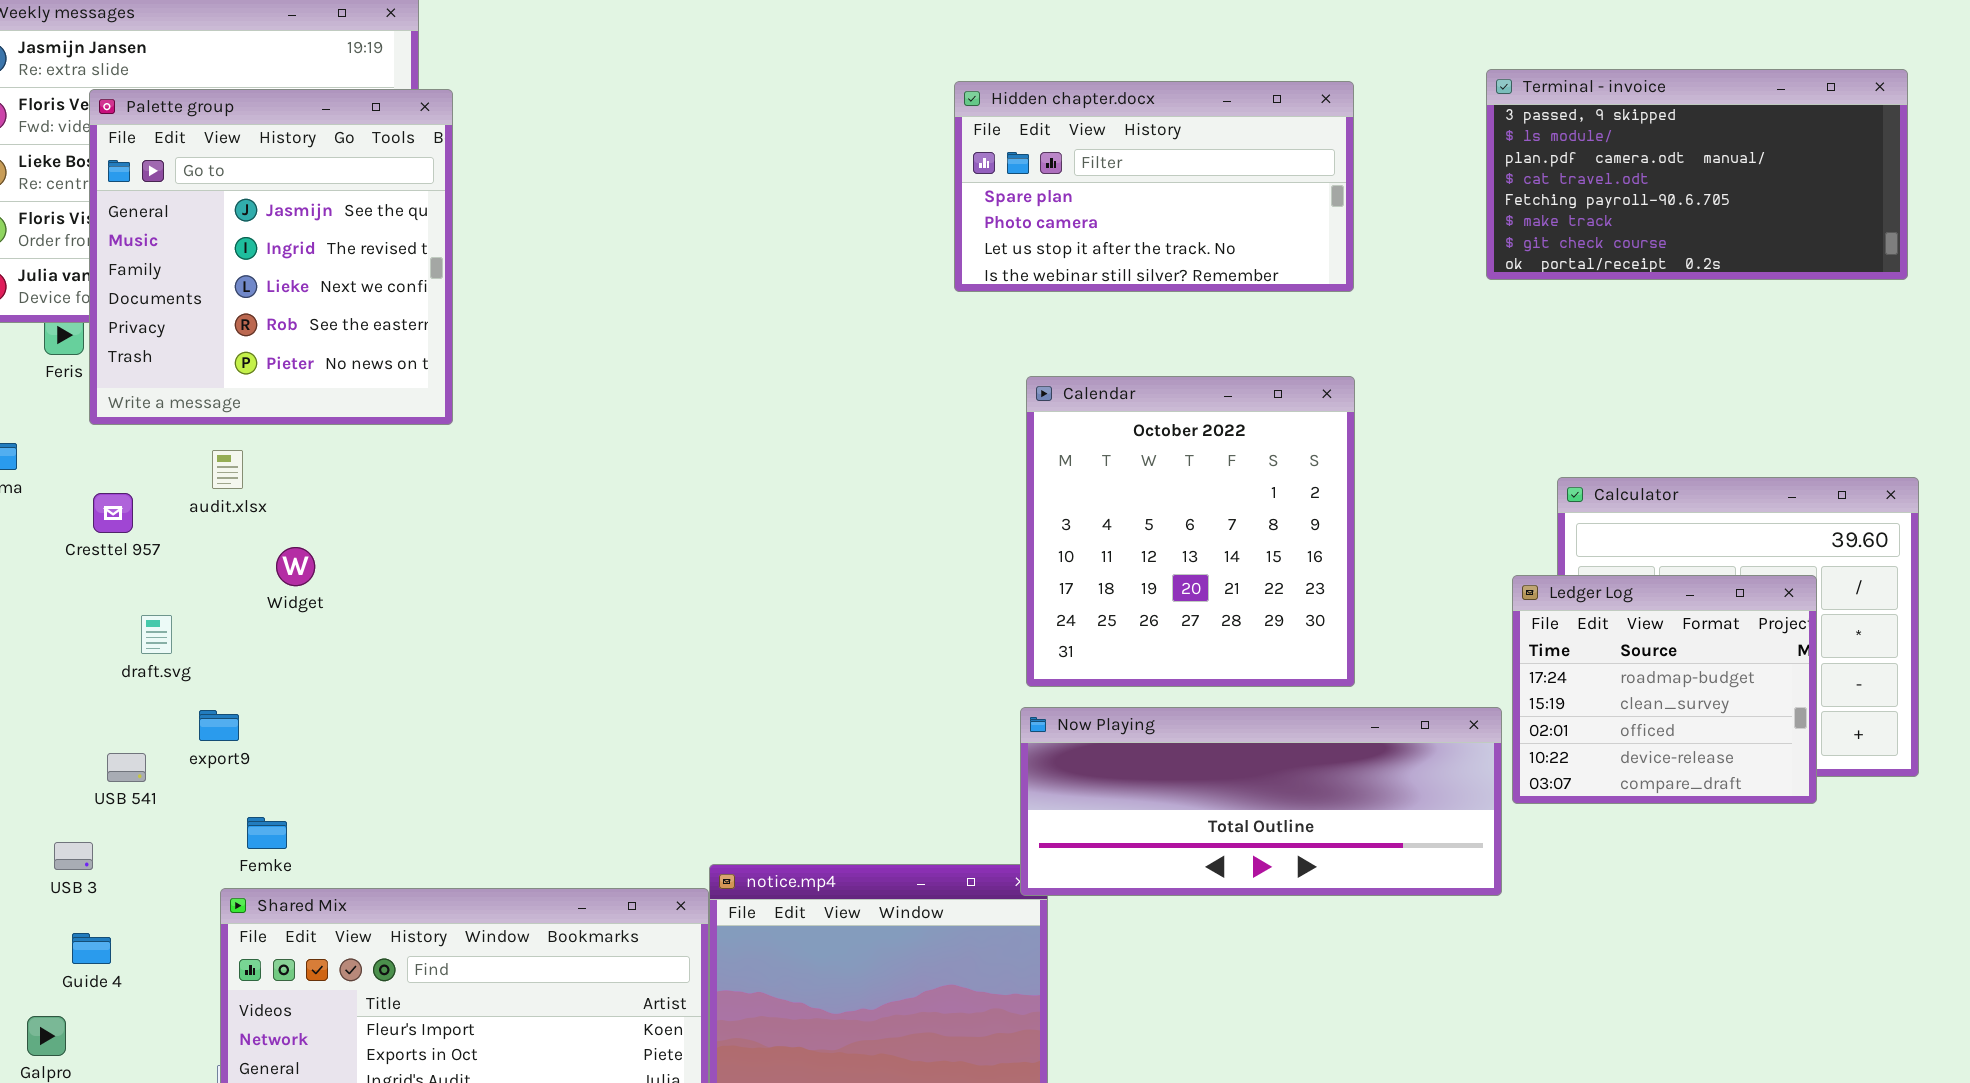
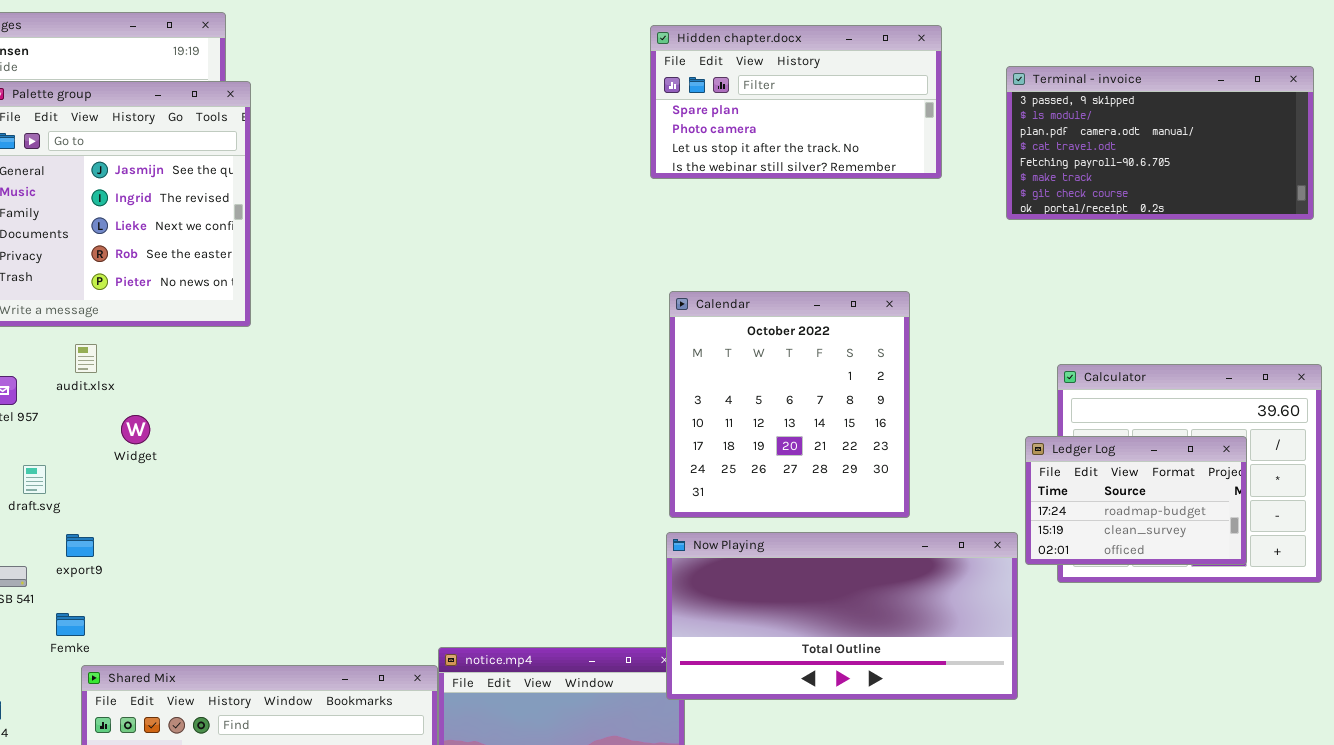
Hidden chapter.docx: [954,81,1354,292] -> [650,25,942,179], moved
Ledger Log: [1512,575,1817,804] -> [1025,436,1247,565], resized
Now Playing: [1020,707,1502,896] -> [666,532,1018,700], resized
Femke: [247,817,287,849] -> [56,613,85,636], moved

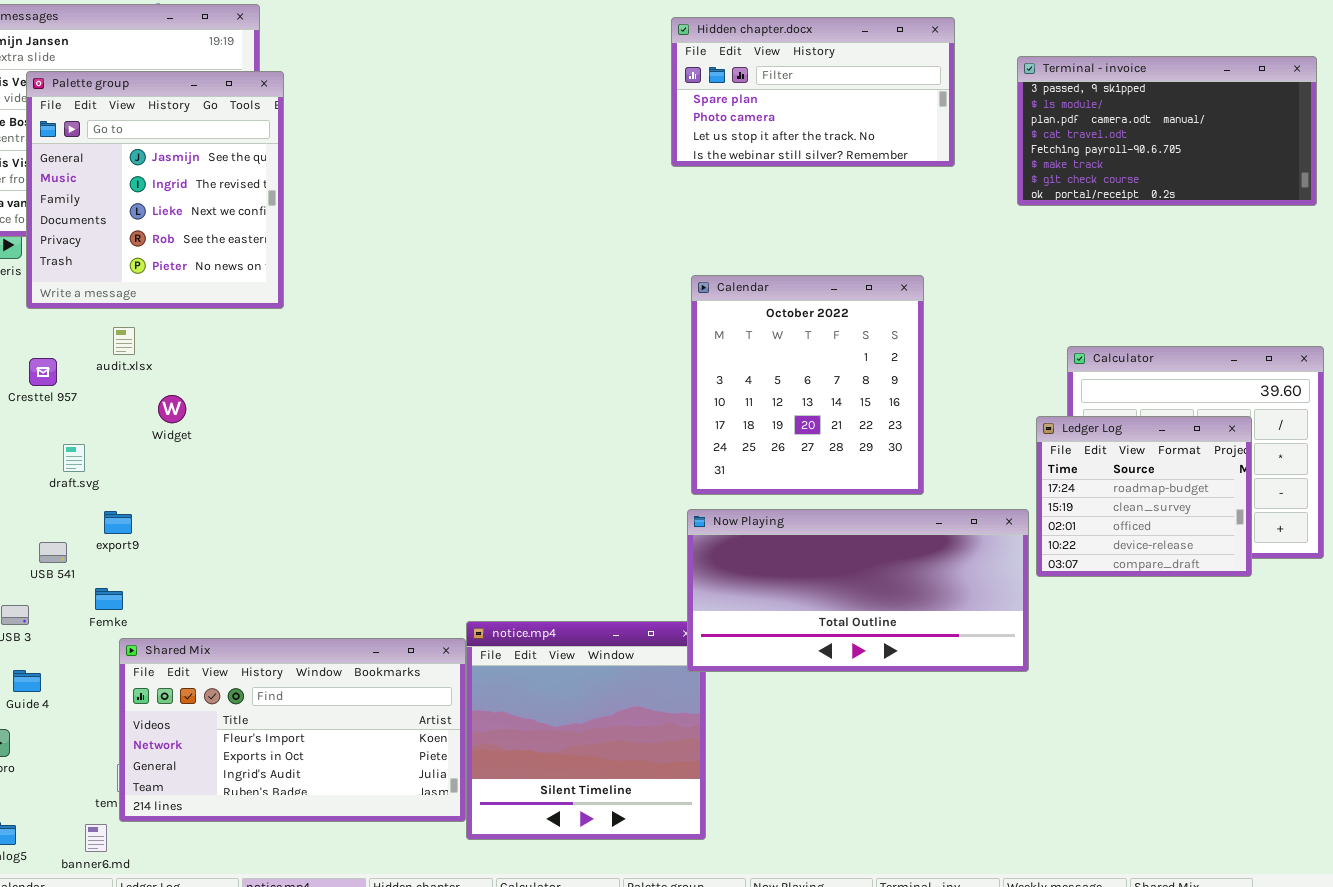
Ledger Log: [1025,436,1247,565] -> [1036,416,1252,577], resized

